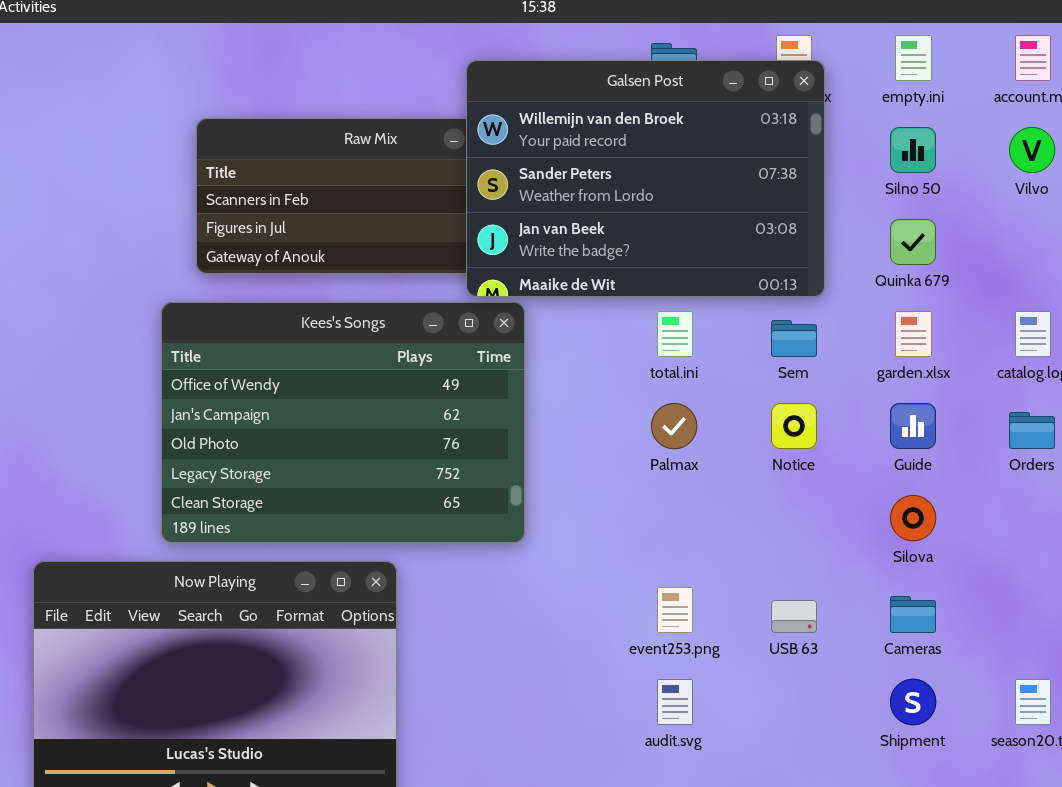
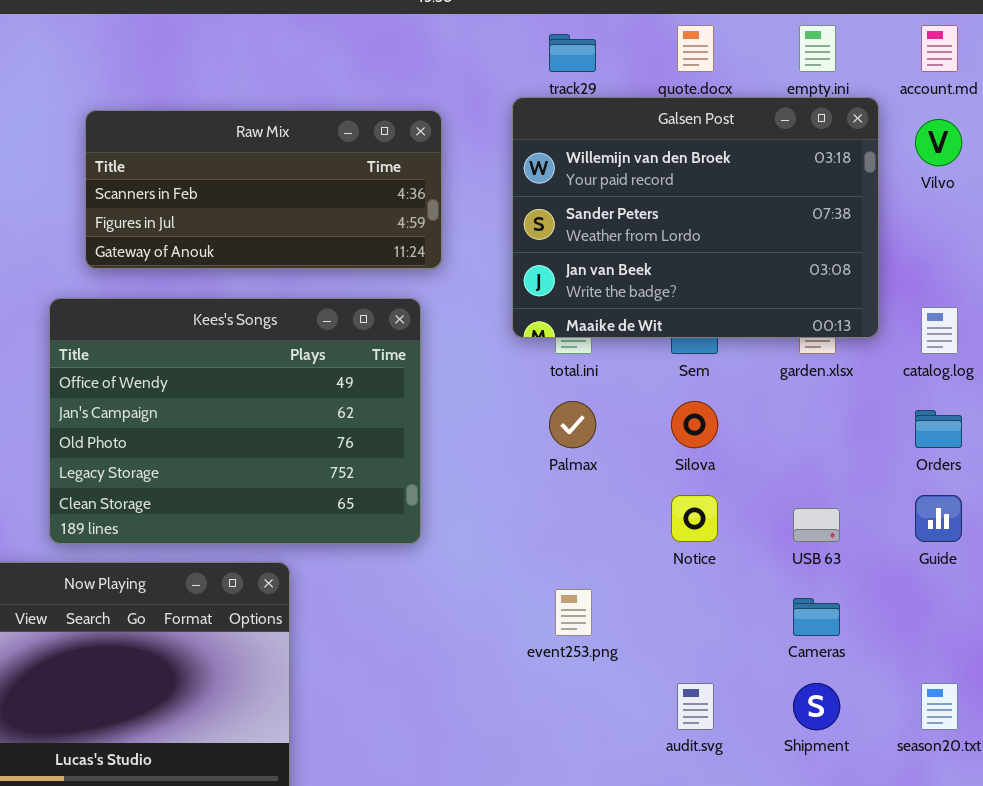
Galsen Post: [466,60,825,297] -> [512,97,879,338], moved
Notice: [771,403,817,449] -> [671,495,718,542], moved
Guide: [890,403,936,449] -> [915,495,962,542], moved
Silova: [890,495,936,541] -> [671,401,718,448], moved
USB 63: [771,600,817,633] -> [793,508,840,542], moved
audit.svg: [657,679,693,725] -> [677,683,714,730], moved

